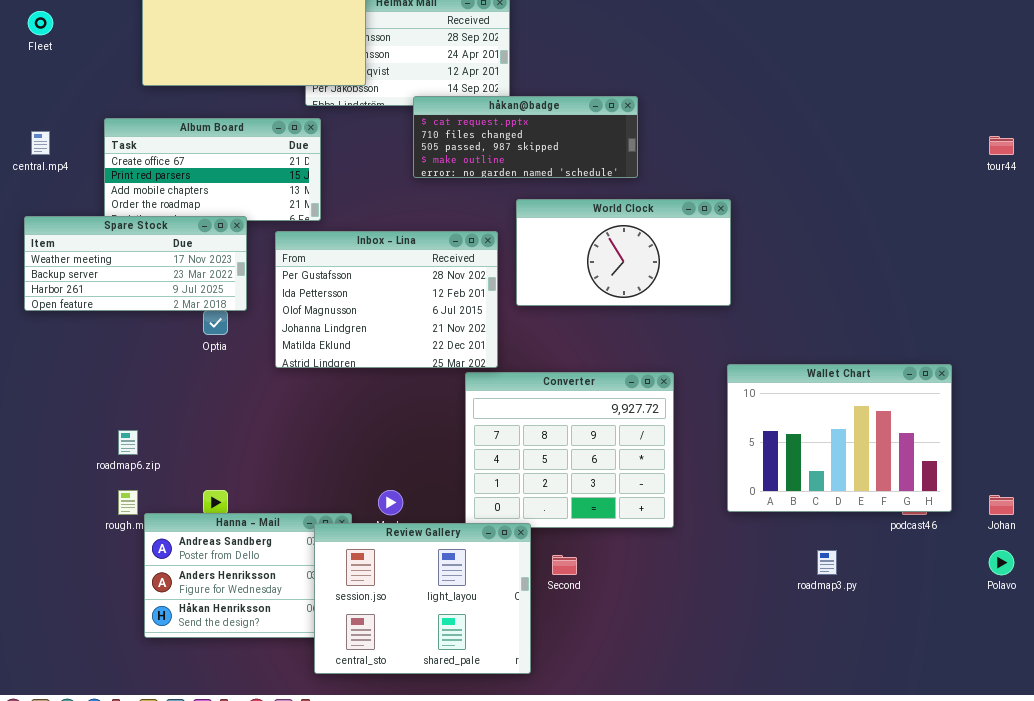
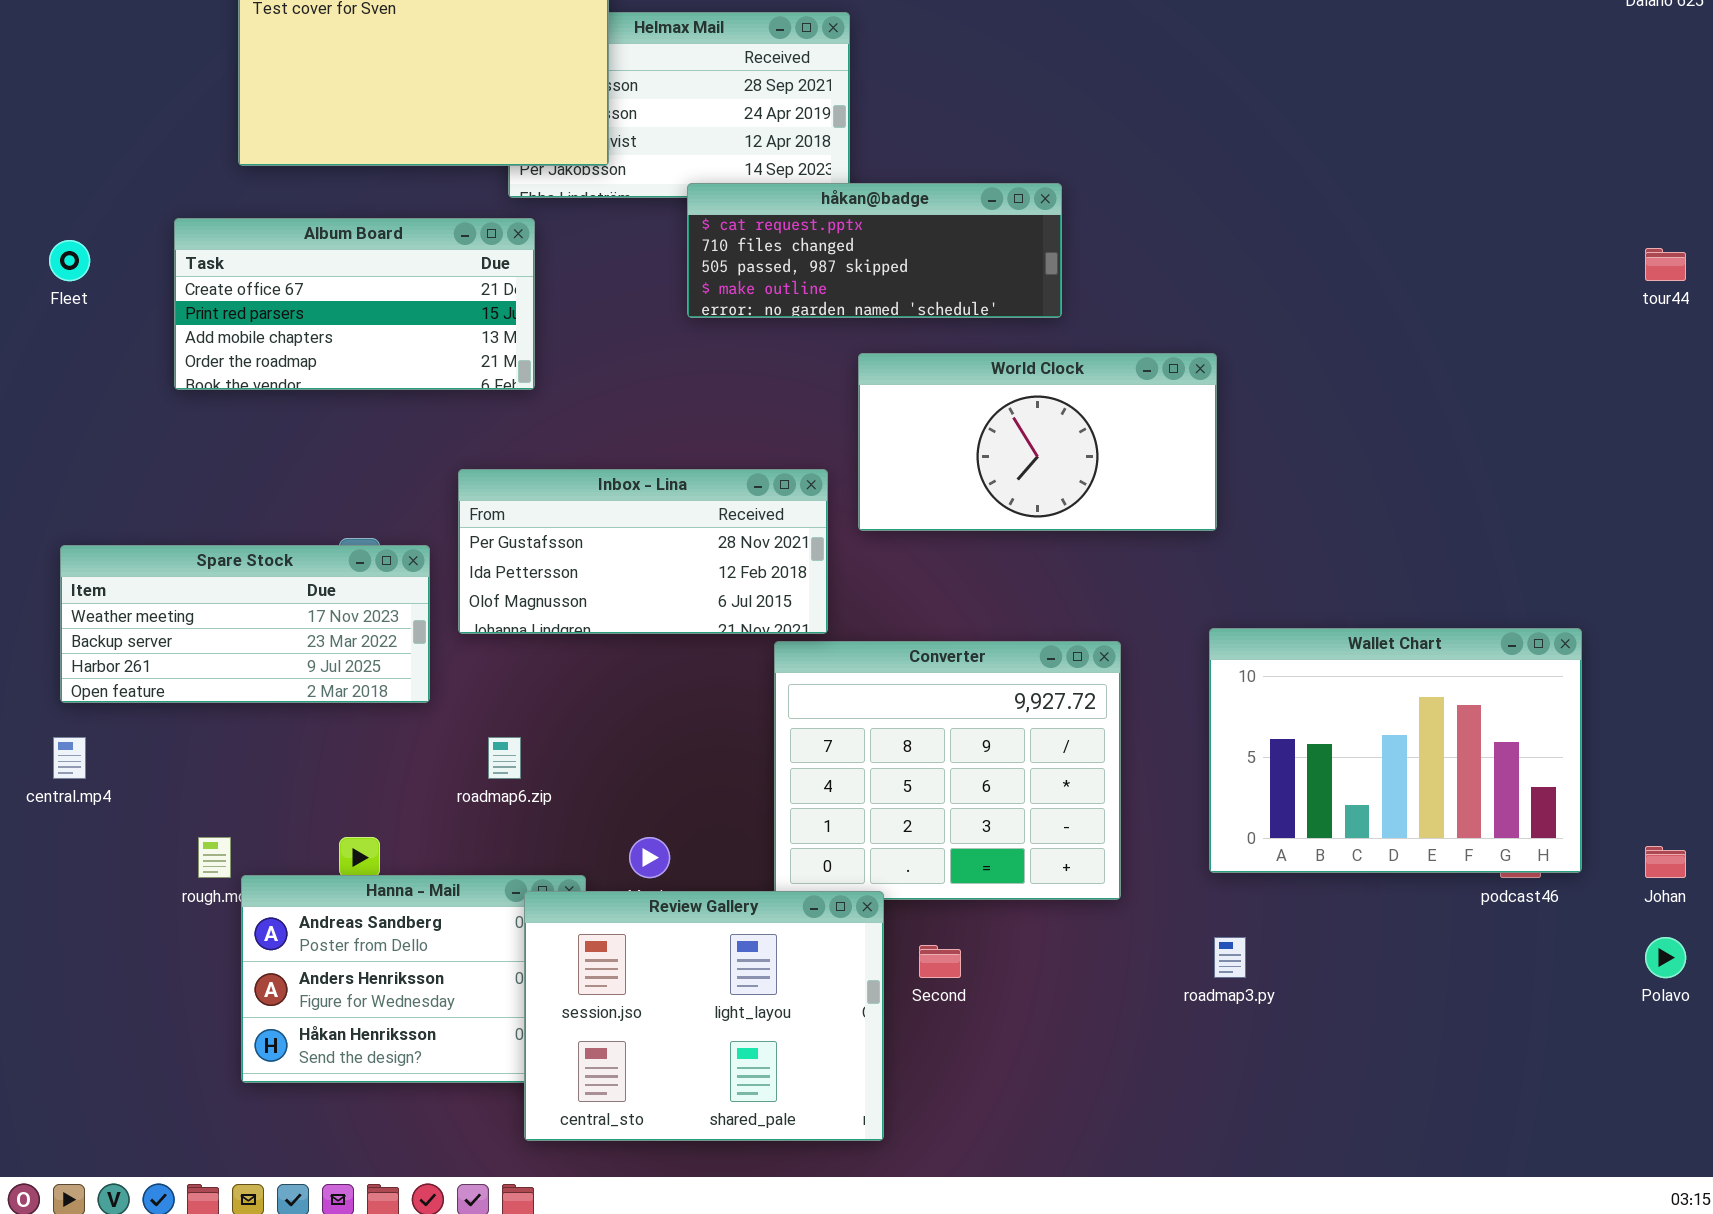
Fleet: [28,11,53,35] -> [49,240,90,281], moved
central.mp4: [31,131,50,155] -> [53,737,86,779], moved
Spare Stock: [24,216,247,311] -> [60,545,430,703], moved
Inbox - Lina: [275,231,498,368] -> [458,469,828,634], resized
roadmap6.zip: [118,430,138,455] -> [488,737,521,779], moved
roadmap3.py: [817,550,837,575] -> [1214,937,1246,978], moved

